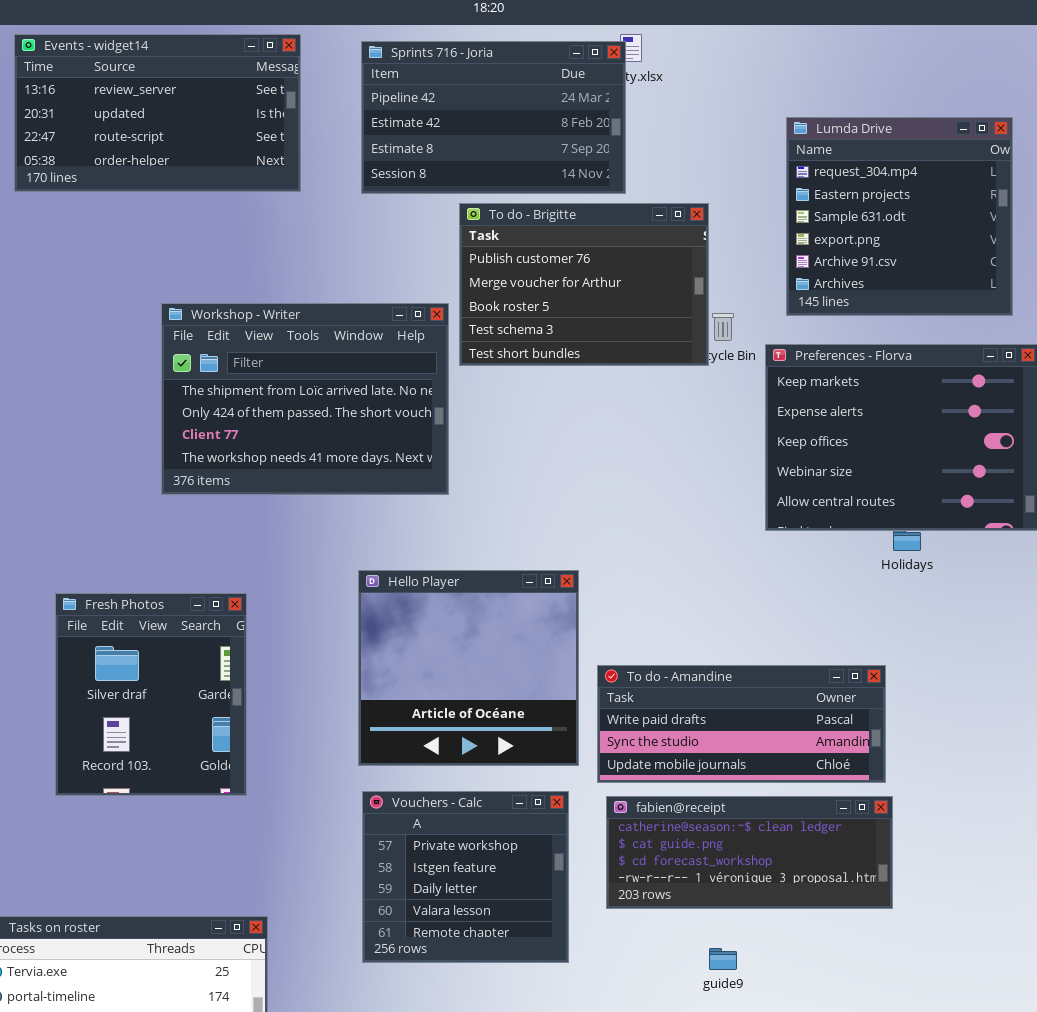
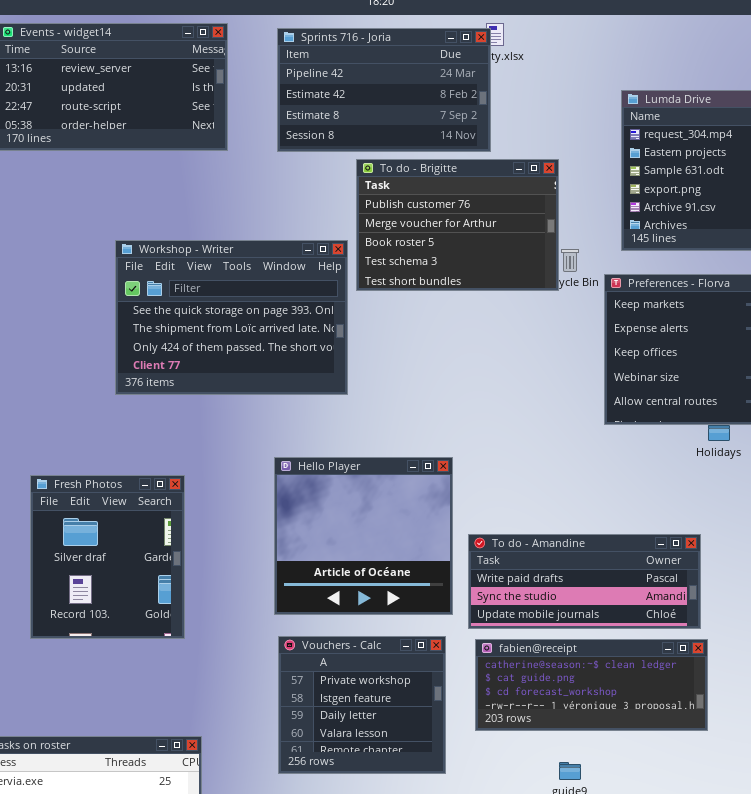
Workshop - Writer: [161,303,449,495] -> [115,240,348,395], scrolled up 1 row

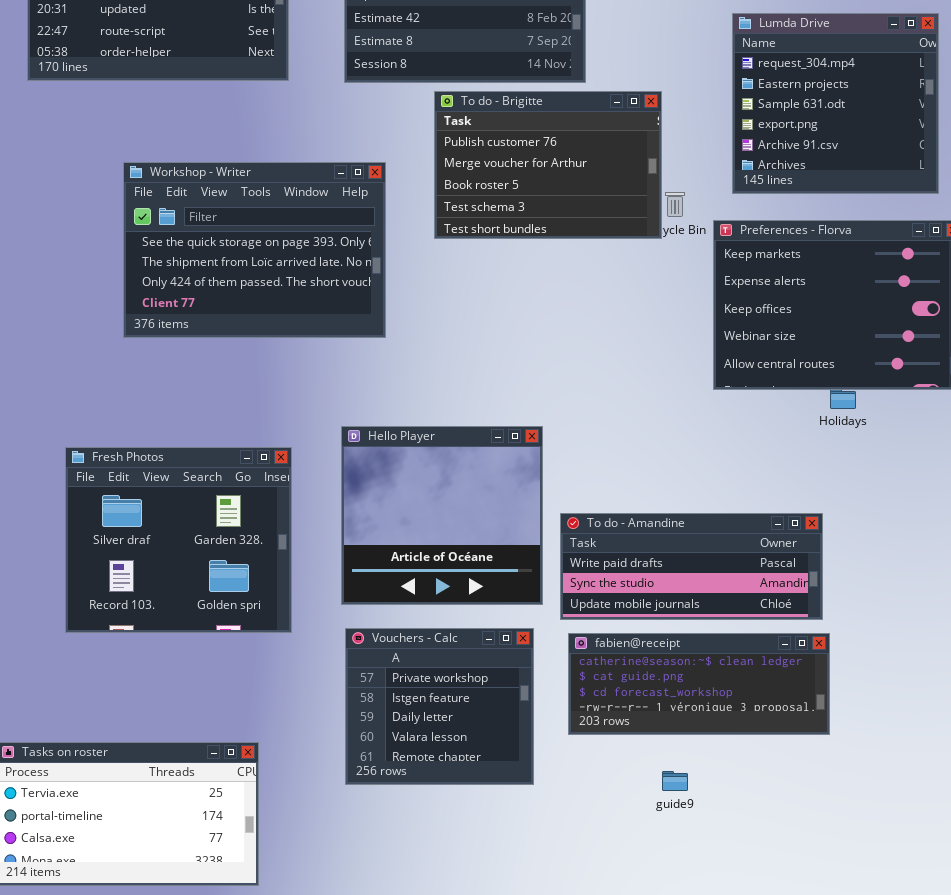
Workshop - Writer: [115,240,348,395] -> [123,162,386,338], moved
Fresh Photos: [30,475,185,639] -> [65,447,292,633], resized

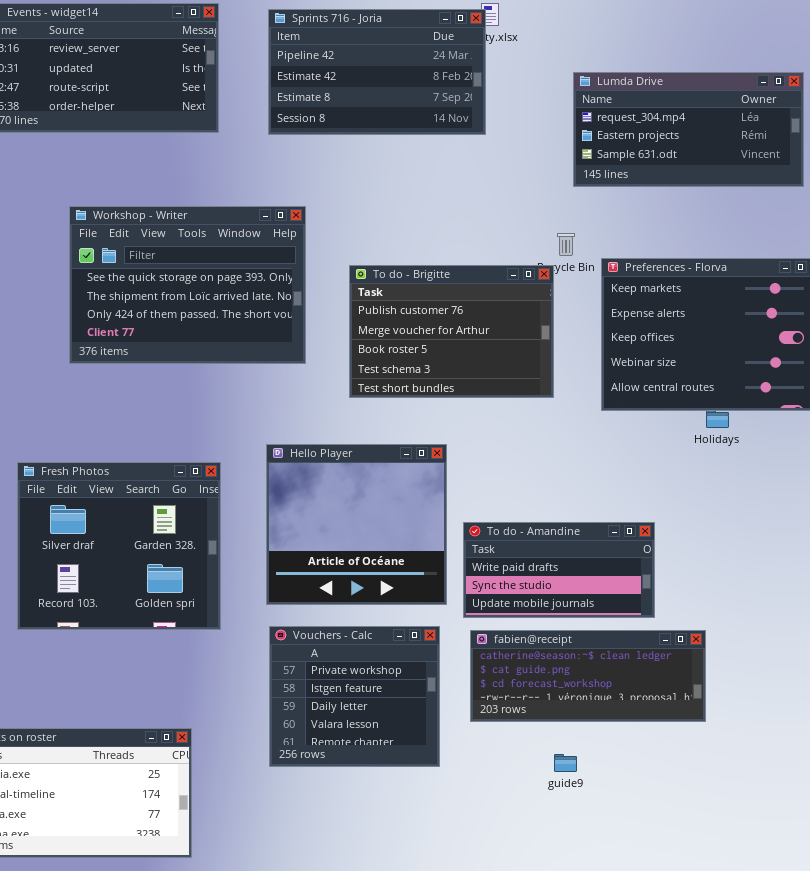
Lumda Drive: [732,13,939,194] -> [573,72,804,187], resized
To do - Brigitte: [434,91,662,239] -> [349,265,554,398], moved
To do - Amandine: [560,513,823,620] -> [463,522,655,618], resized

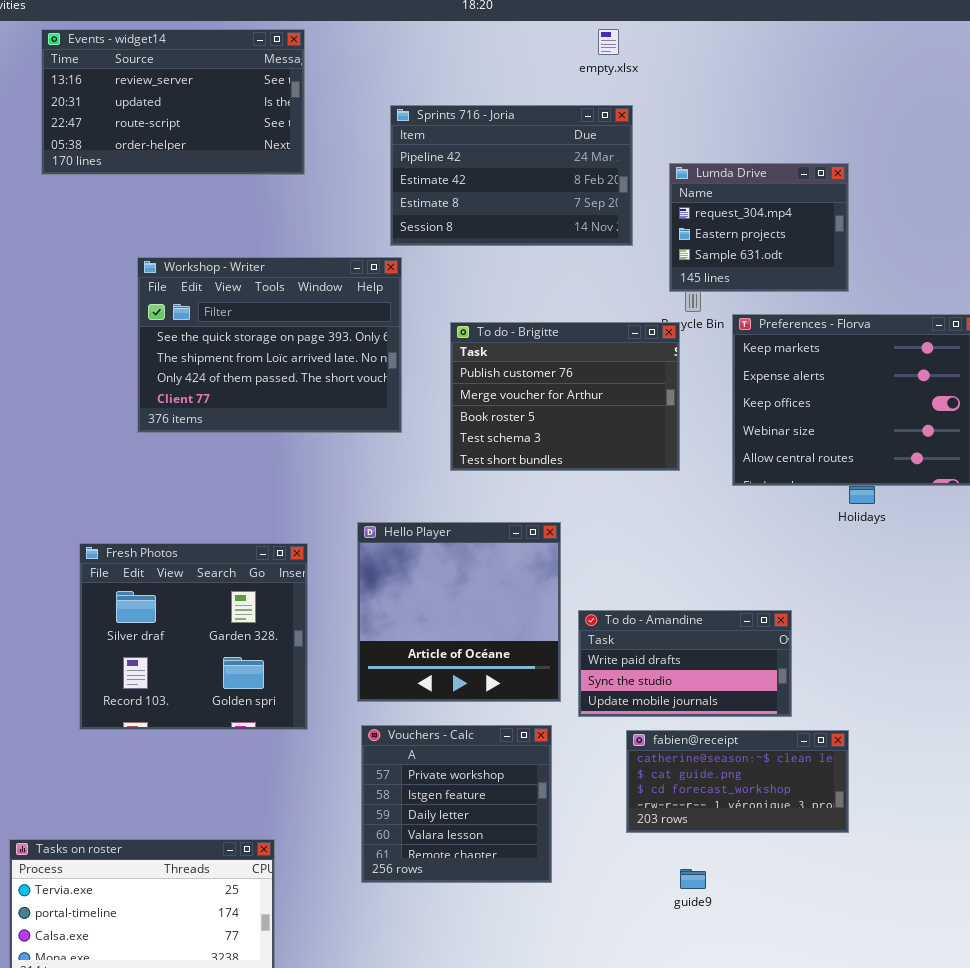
Sprints 716 - Joria: [268,9,486,135] -> [390,105,633,246], moved
Lumda Drive: [573,72,804,187] -> [669,163,849,292], moved, resized
fabien@receipt: [470,630,706,722] -> [626,730,849,833], resized

